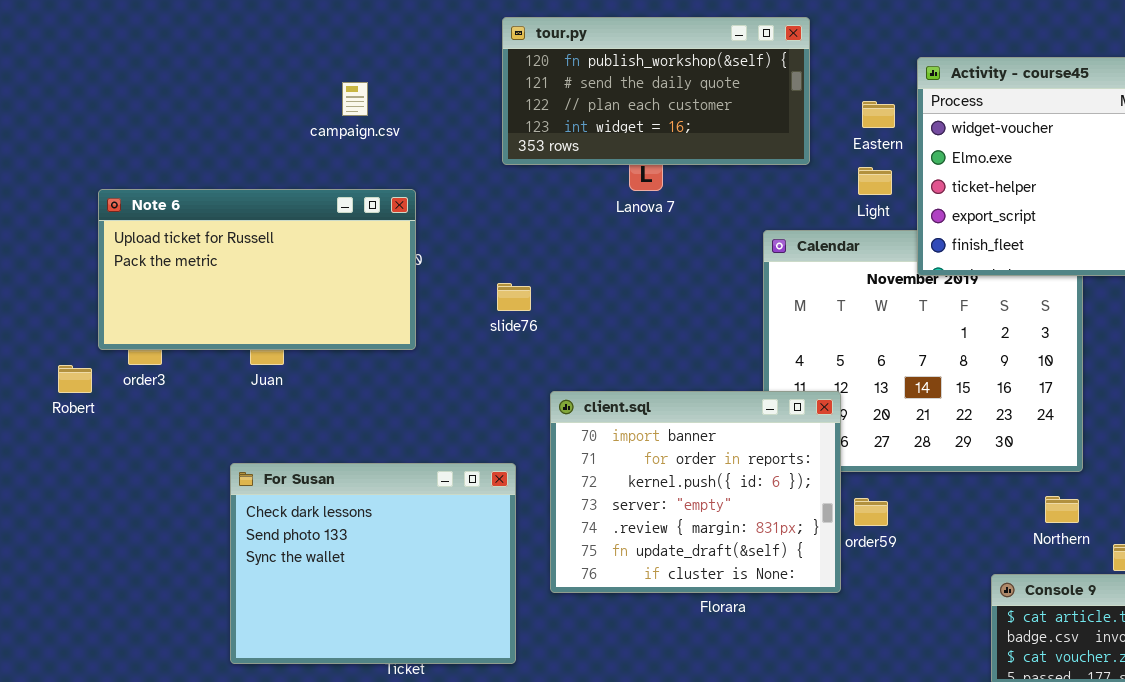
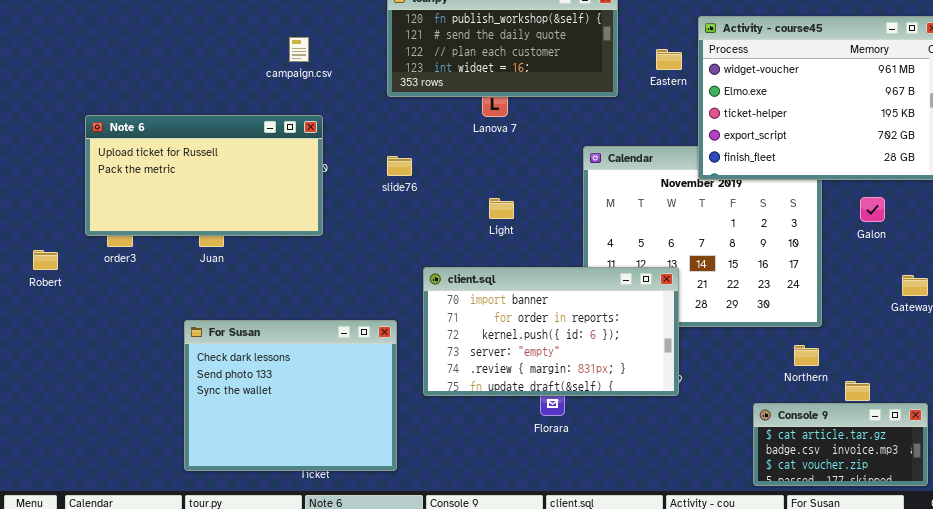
campaign.csv: [342,82,368,116] -> [289,37,309,62], moved
Light: [858,167,892,195] -> [489,198,514,219], moved
slide76: [497,283,531,311] -> [387,156,412,176], moved
Robert: [58,365,92,393] -> [33,250,58,270], moved
client.sql: [550,391,841,593] -> [423,267,679,396], resized

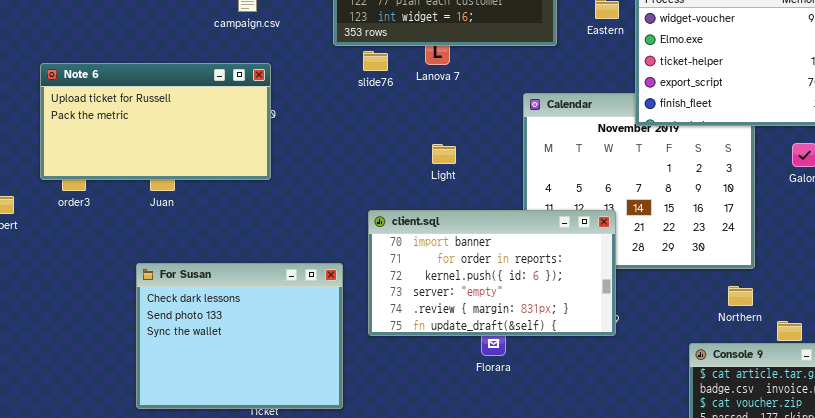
slide76: [387,156,412,176] -> [363,51,388,71], moved

